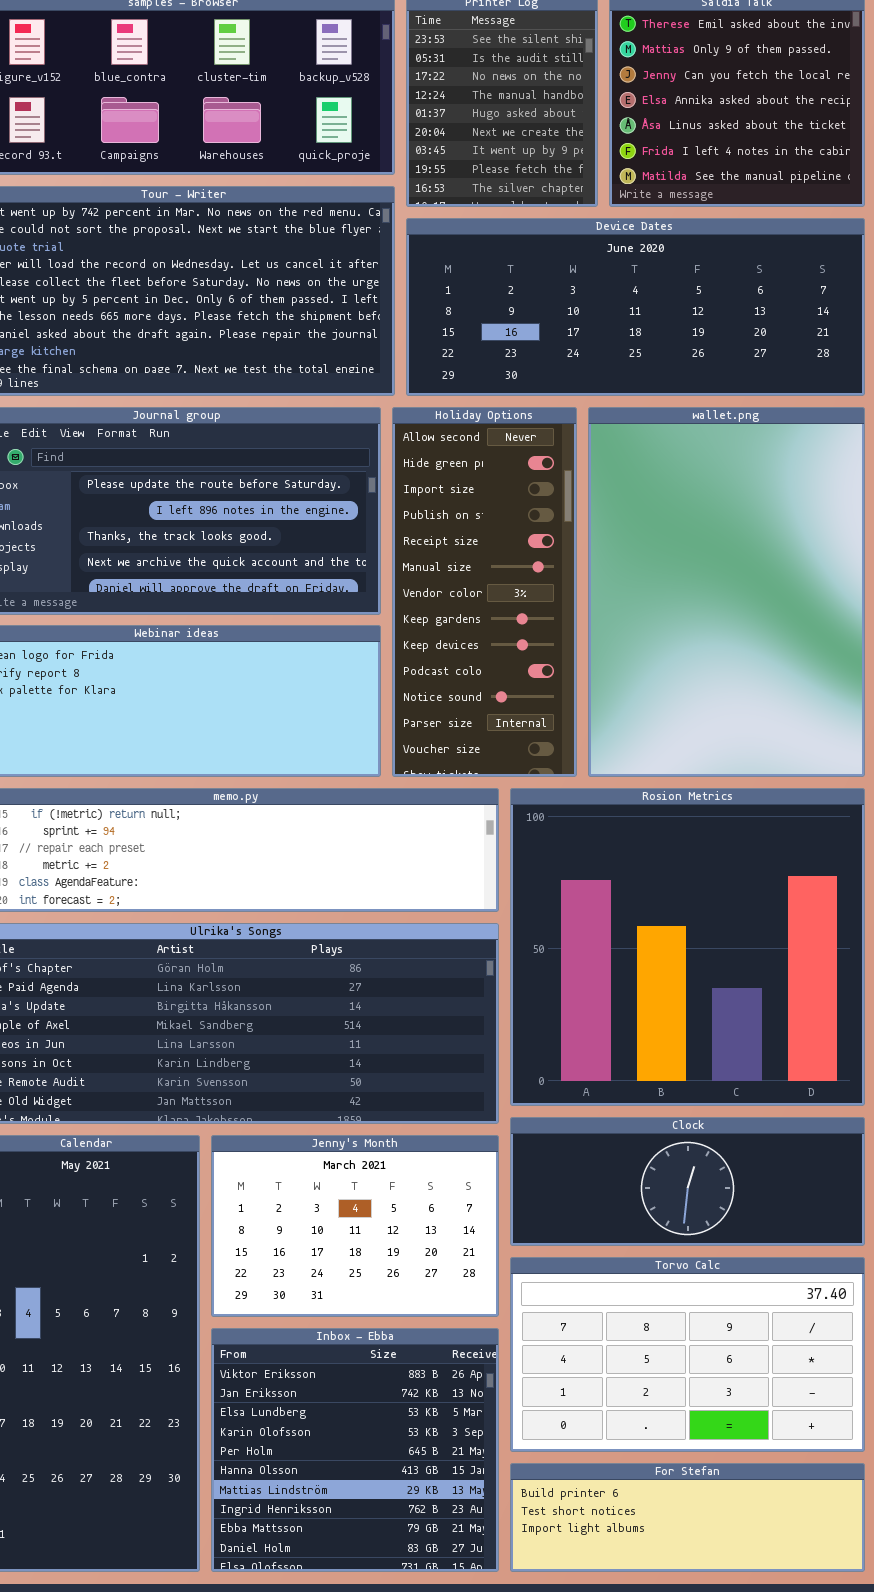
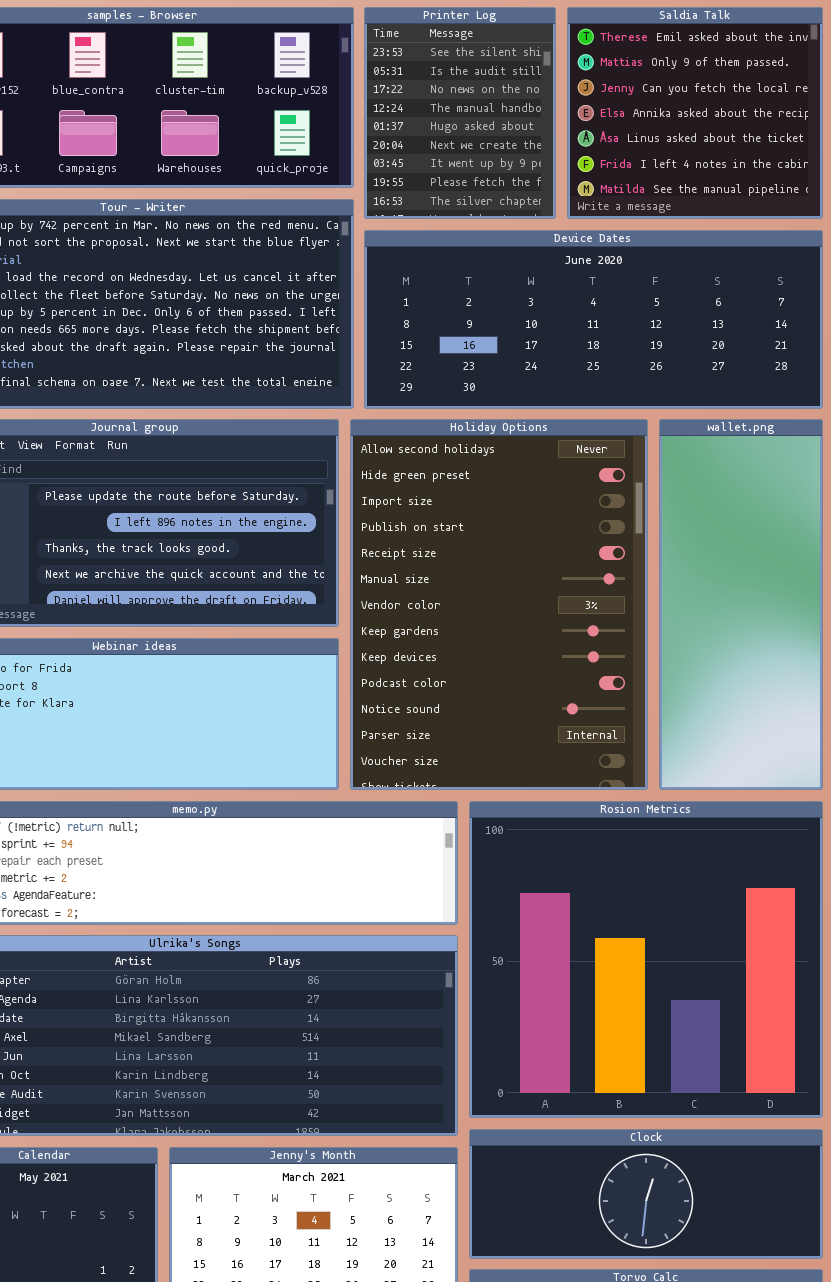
Holiday Options: [392,407,577,777] -> [350,419,648,790], resized
wallet.png: [588,407,865,777] -> [659,419,823,790], resized

